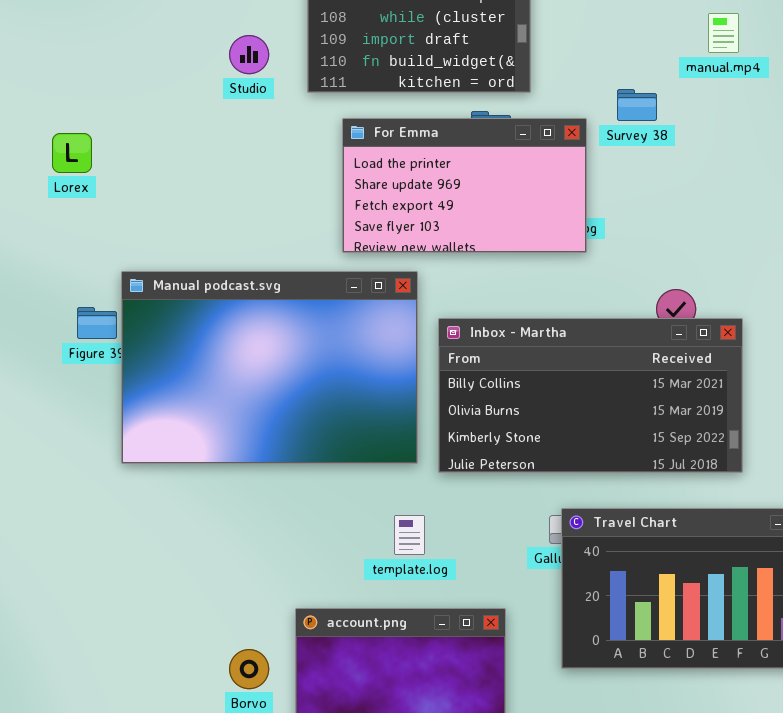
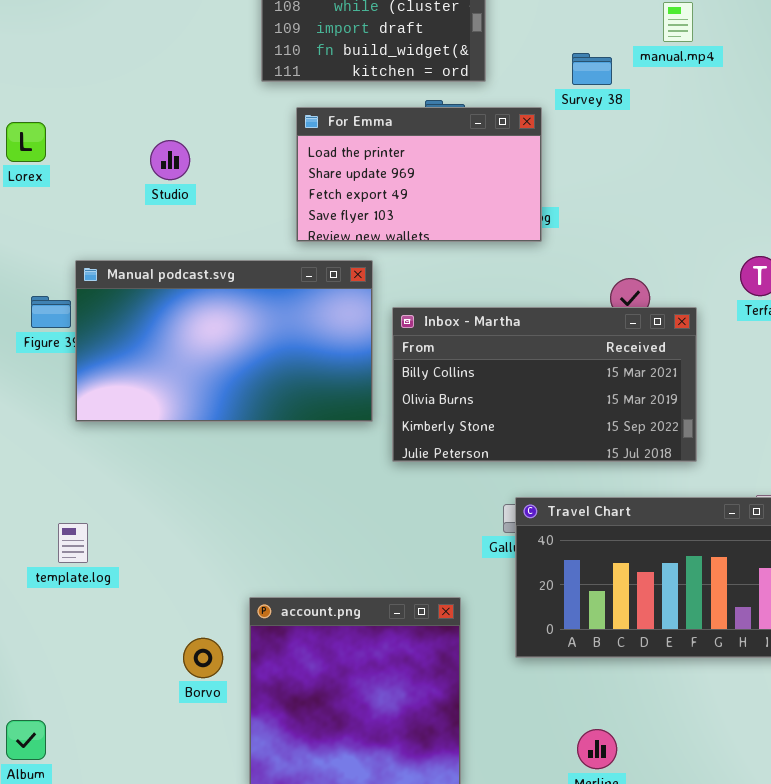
Studio: [229,35,269,74] -> [150,140,190,180], moved
Survey 38: [617,89,657,121] -> [572,53,612,85], moved
Manual podcast.svg: [121,271,418,464] -> [75,260,373,422], resized
template.log: [394,515,425,555] -> [58,523,88,563], moved

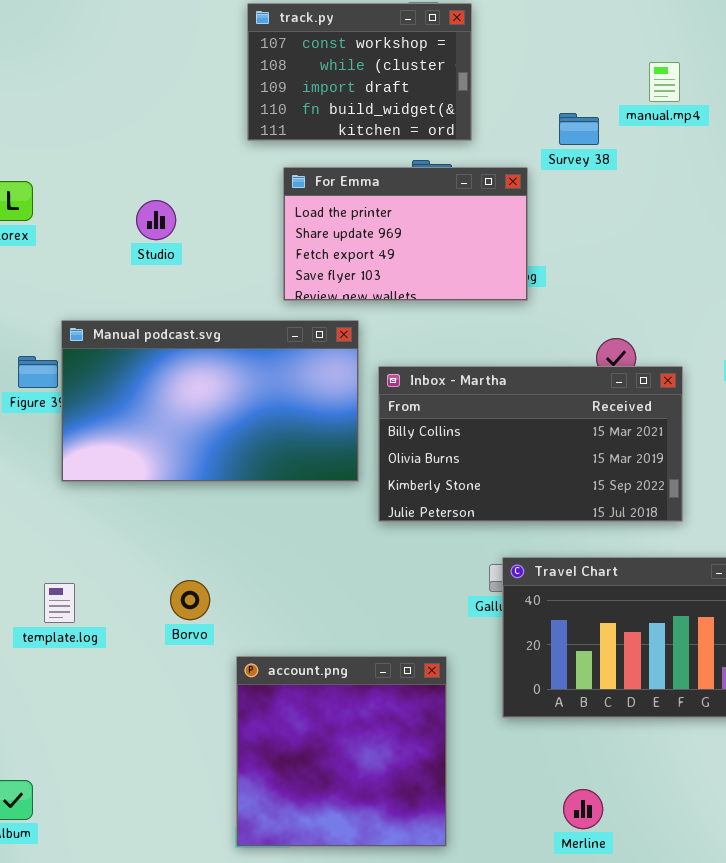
Borvo: [183,638,223,678] -> [170,580,210,620], moved

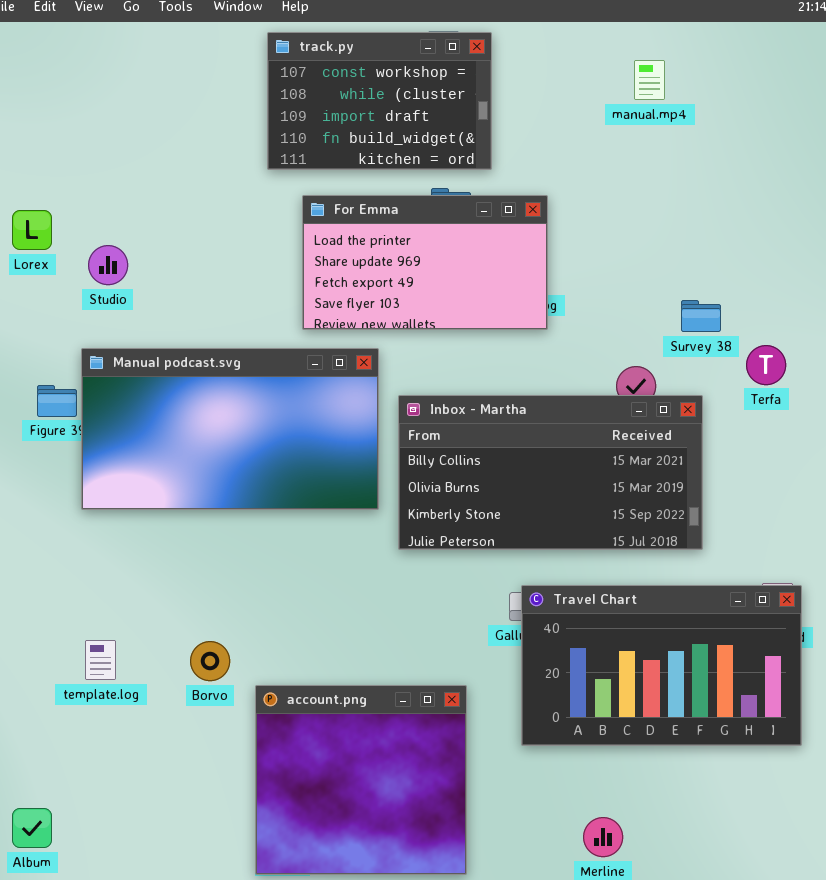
manual.mp4: [649,62,680,102] -> [634,60,665,100], moved
Survey 38: [559,113,599,145] -> [681,300,721,332], moved
Studio: [136,200,176,240] -> [88,245,128,285], moved
Borvo: [170,580,210,620] -> [190,641,230,681], moved
template.log: [44,583,75,623] -> [85,640,116,680], moved

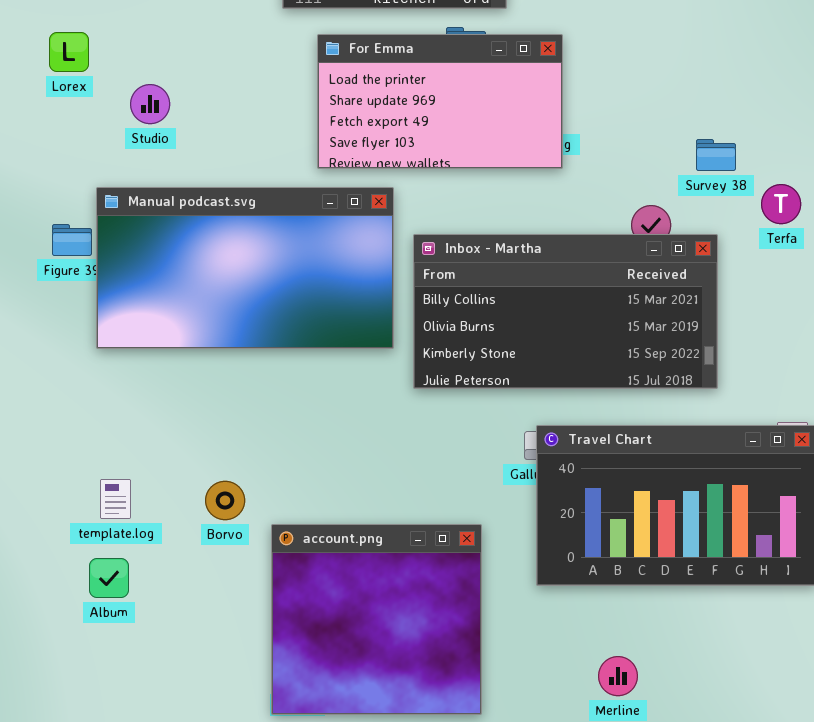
Lorex: [12,210,52,250] -> [49,32,89,72], moved
Studio: [88,245,128,285] -> [130,84,170,124], moved
Album: [12,808,52,848] -> [89,558,129,598], moved

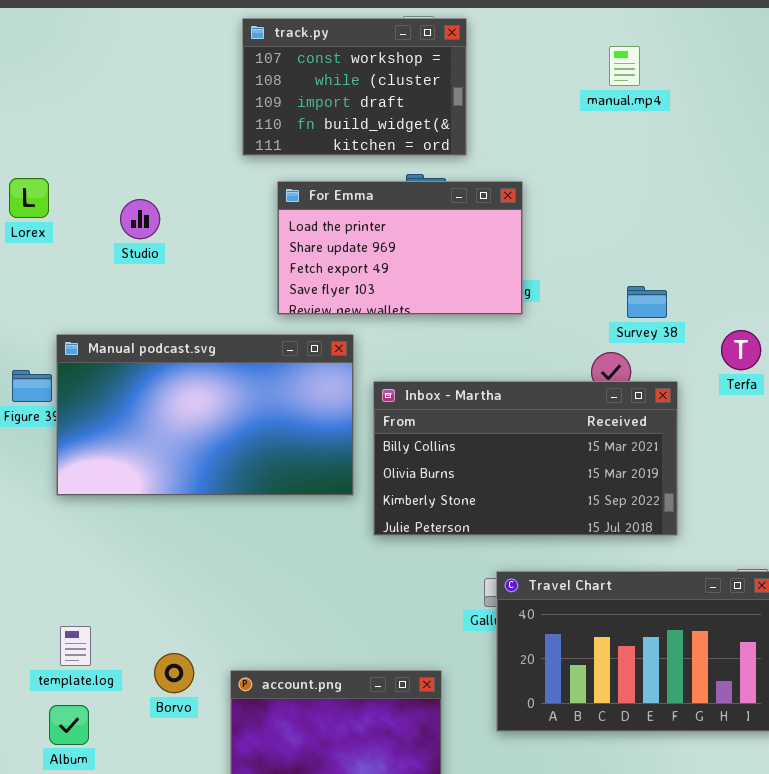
Studio: [130,84,170,124] -> [120,199,160,239], moved
Survey 38: [696,139,736,171] -> [627,286,667,318], moved
Borvo: [205,481,245,520] -> [154,653,194,693], moved

